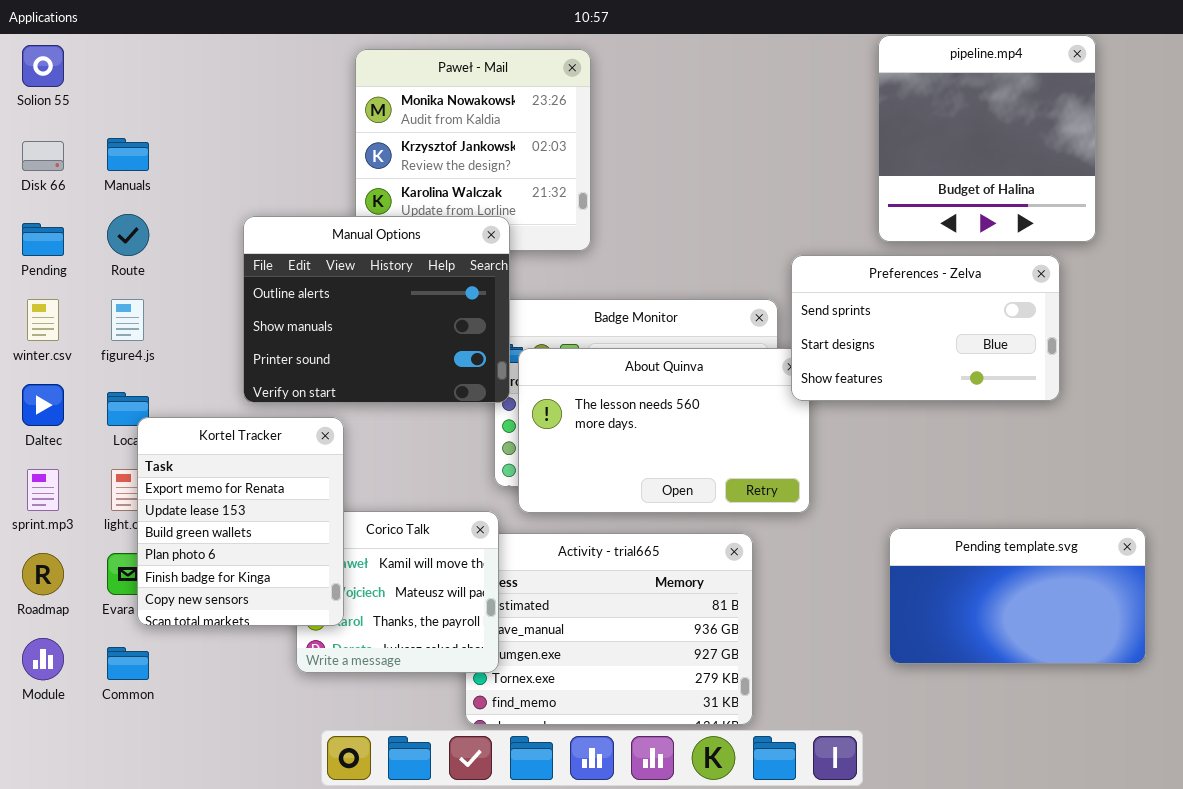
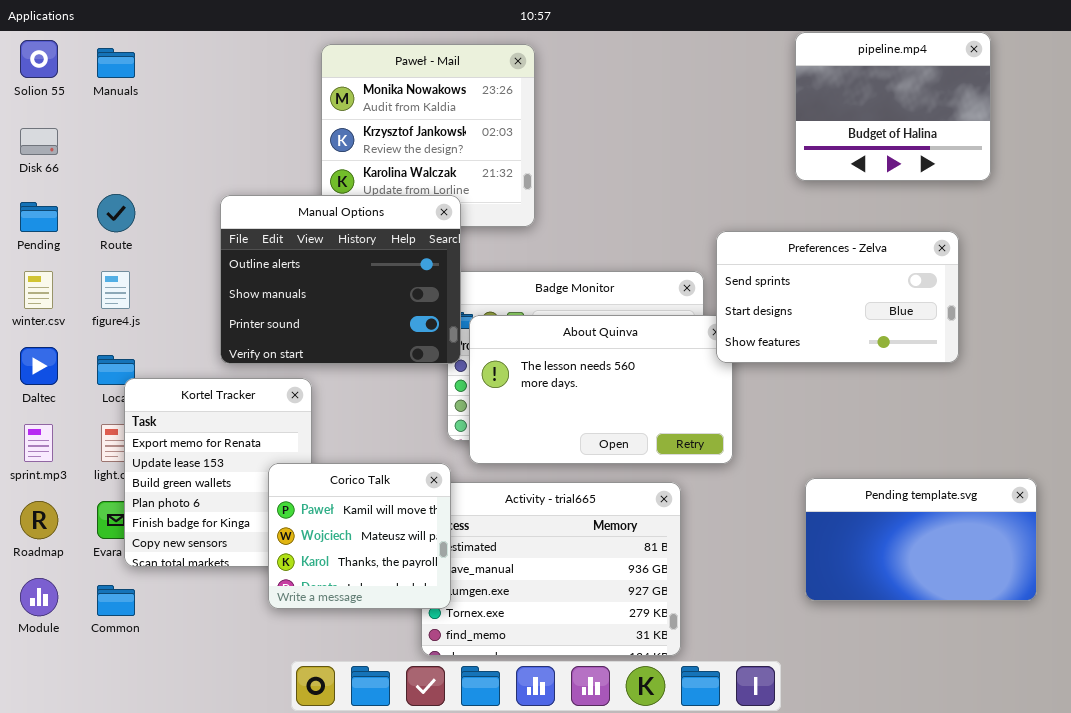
pipeline.mp4: [878,35,1096,242] -> [795,32,991,181], resized
Manuals: [107,138,149,171] -> [97,48,135,78], moved
Corico Talk: [296,511,499,673] -> [268,463,451,609], raised

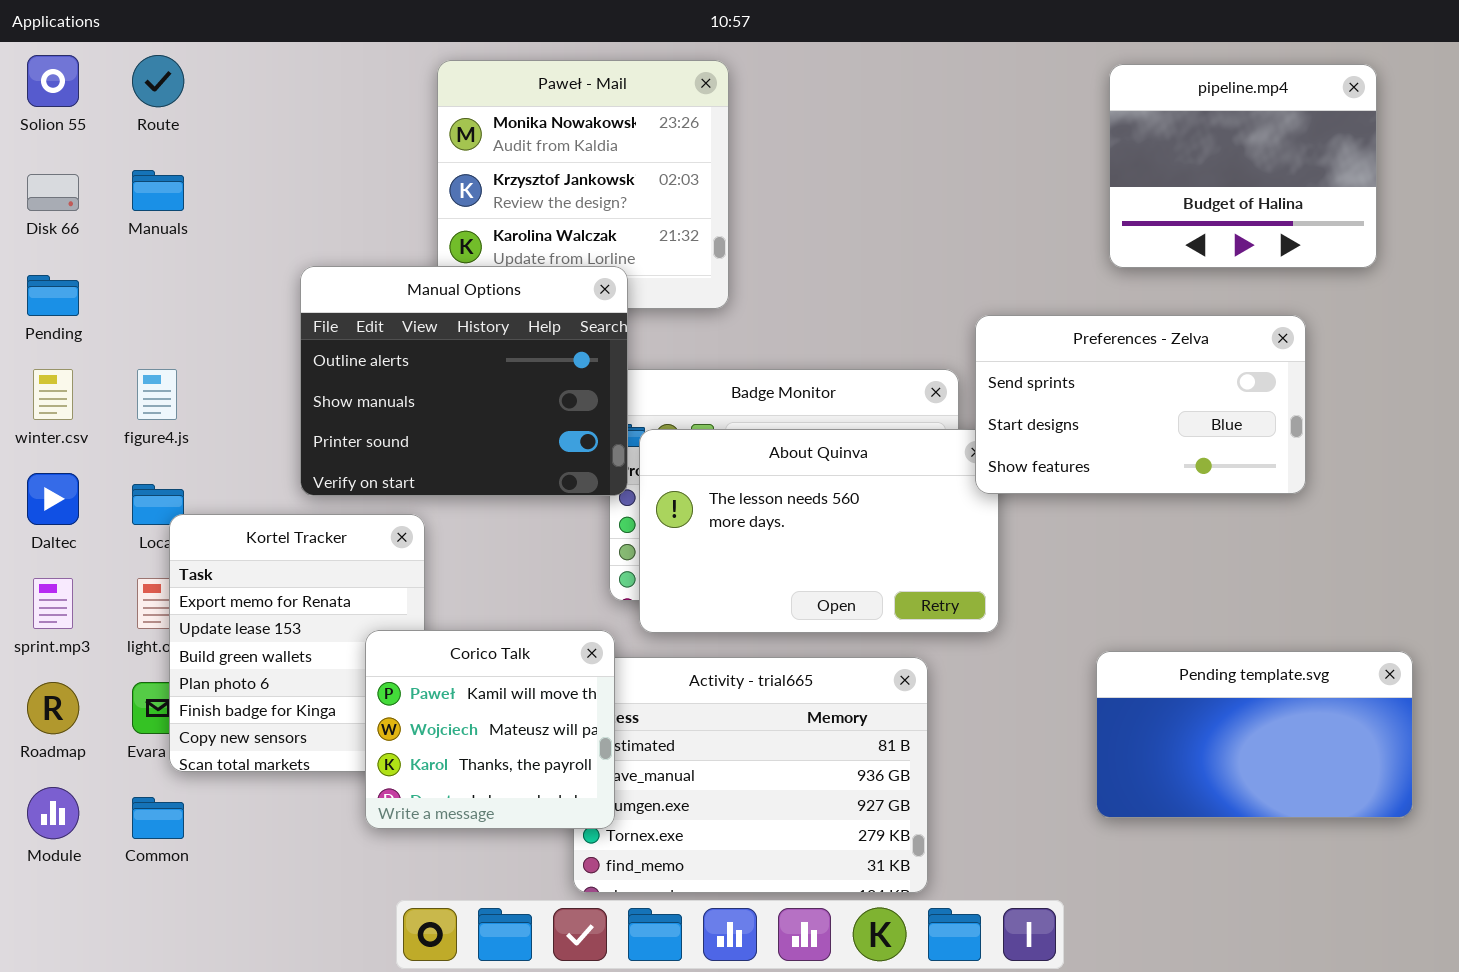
pipeline.mp4: [795,32,991,181] -> [1109,64,1377,268], moved
Manuals: [97,48,135,78] -> [132,170,184,211], moved
Route: [97,194,135,232] -> [132,55,184,107], moved

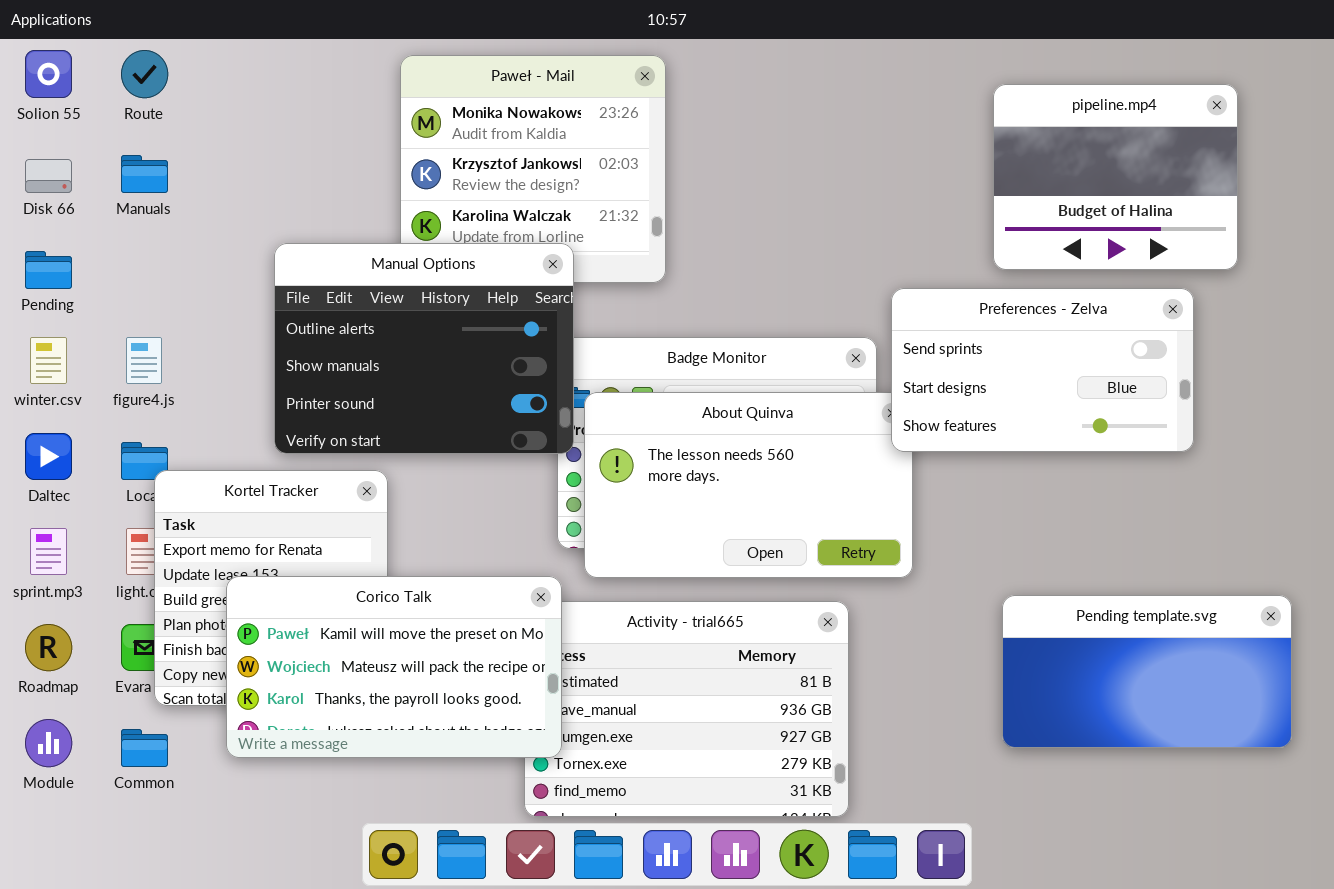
pipeline.mp4: [1109,64,1377,268] -> [993,84,1238,270], moved
Corico Talk: [365,630,615,829] -> [226,576,562,758], resized

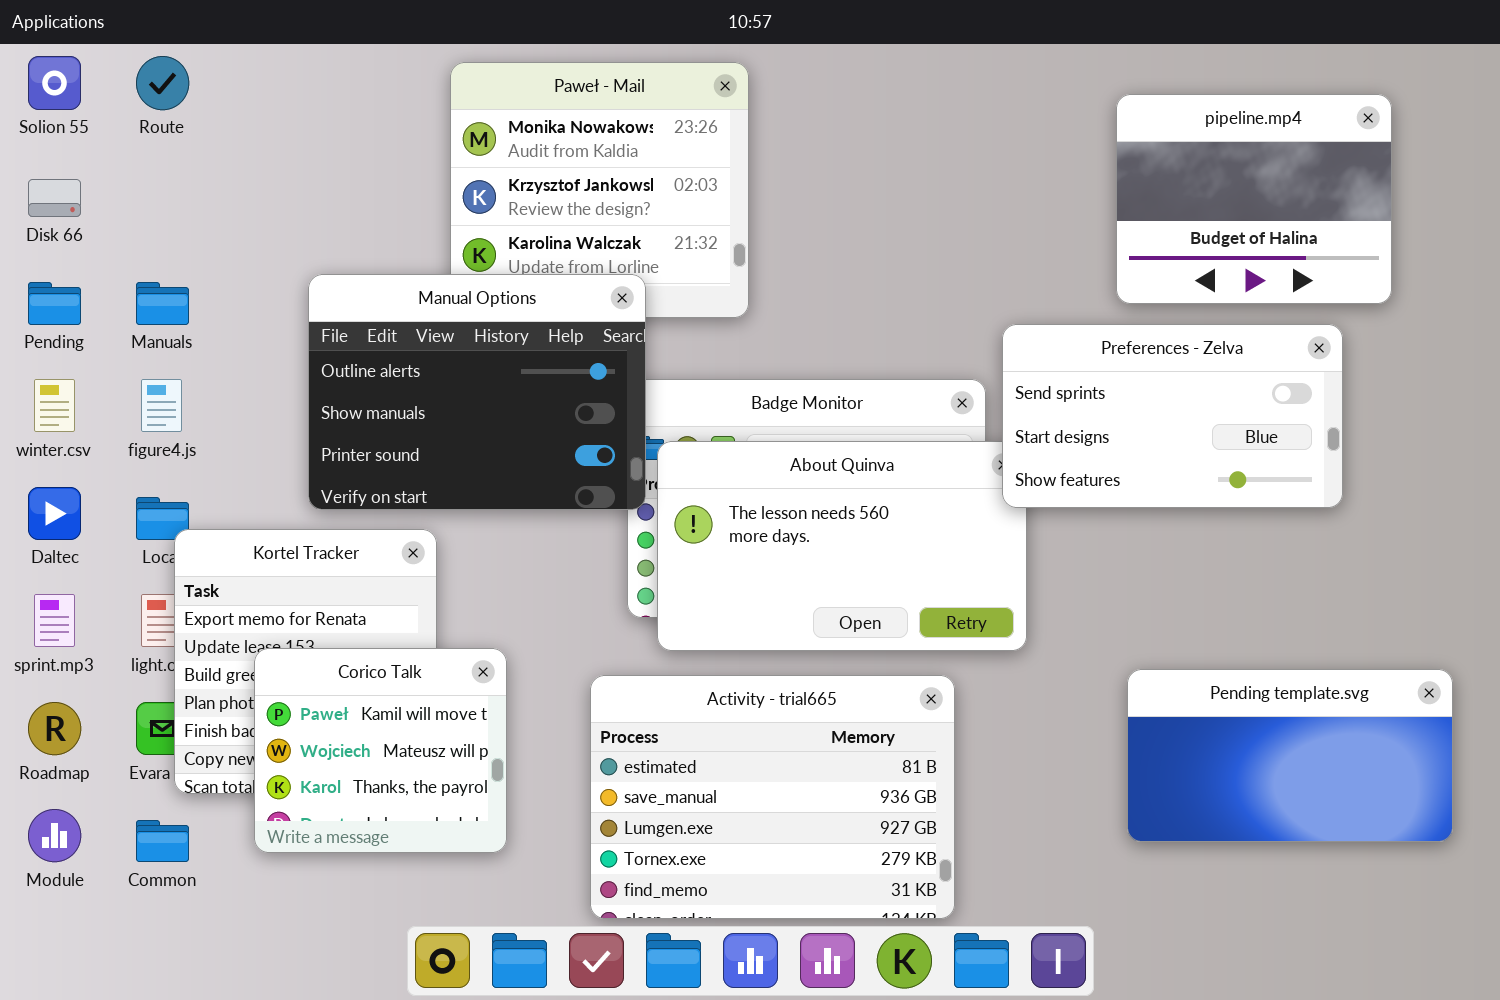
Manuals: [121,155,168,193] -> [136,282,189,325], moved
Corico Talk: [226,576,562,758] -> [254,648,507,853], resized

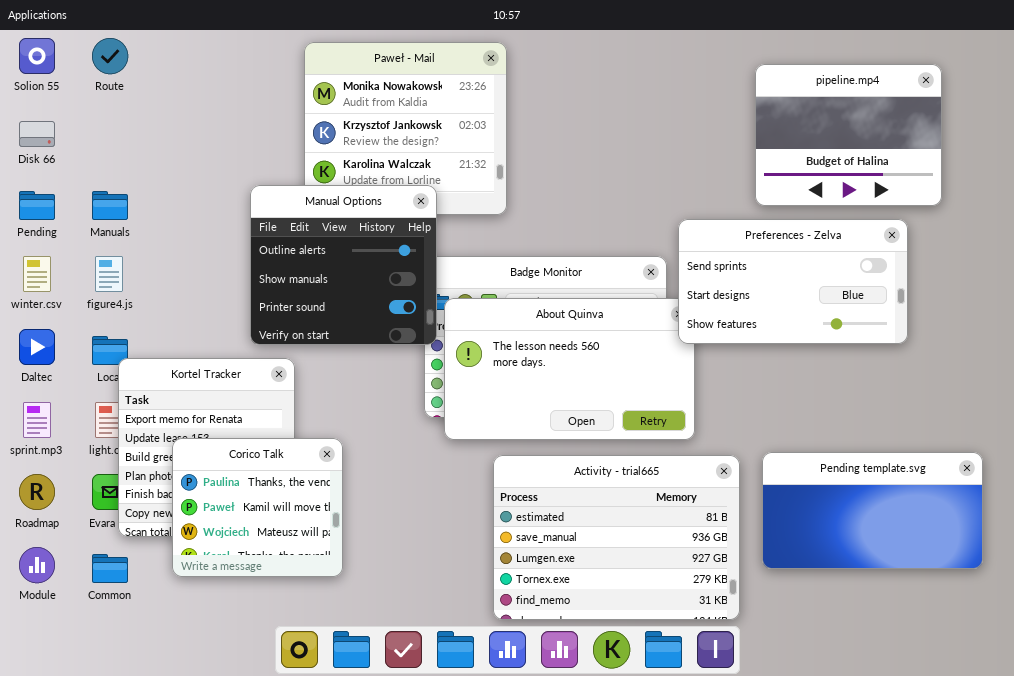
Manual Options: [308,274,646,510] -> [250,185,437,345], resized
Corico Talk: [254,648,507,853] -> [172,438,343,577], scrolled up 1 row
Activity - trial665: [590,675,955,919] -> [493,455,740,620], moved

